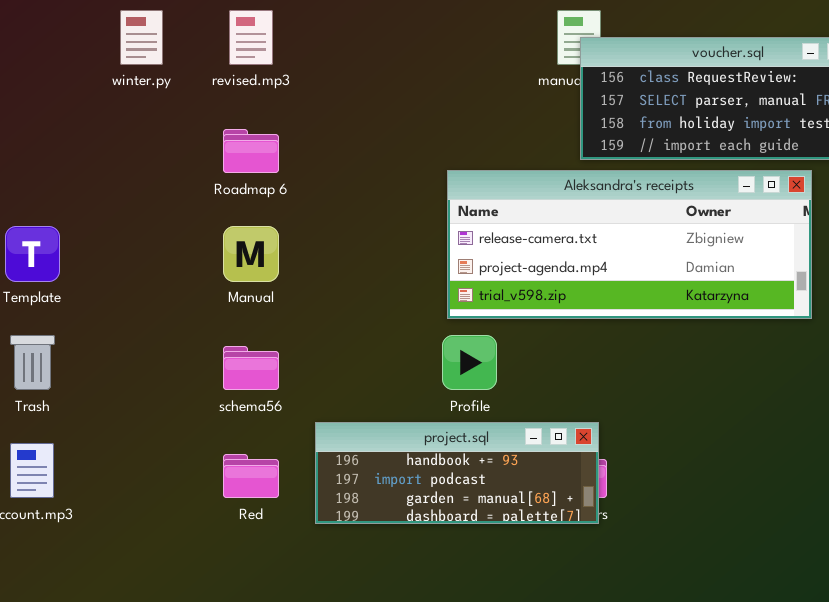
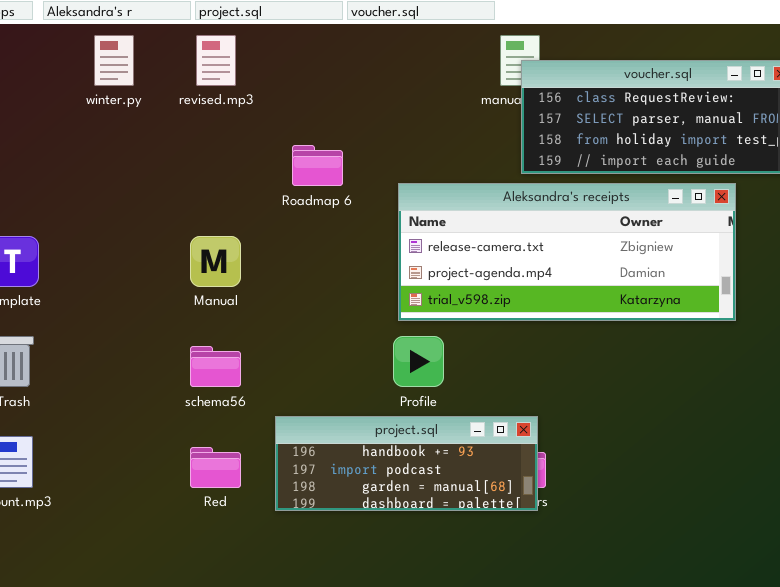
Roadmap 6: [223,129,279,173] -> [292,145,343,186], moved

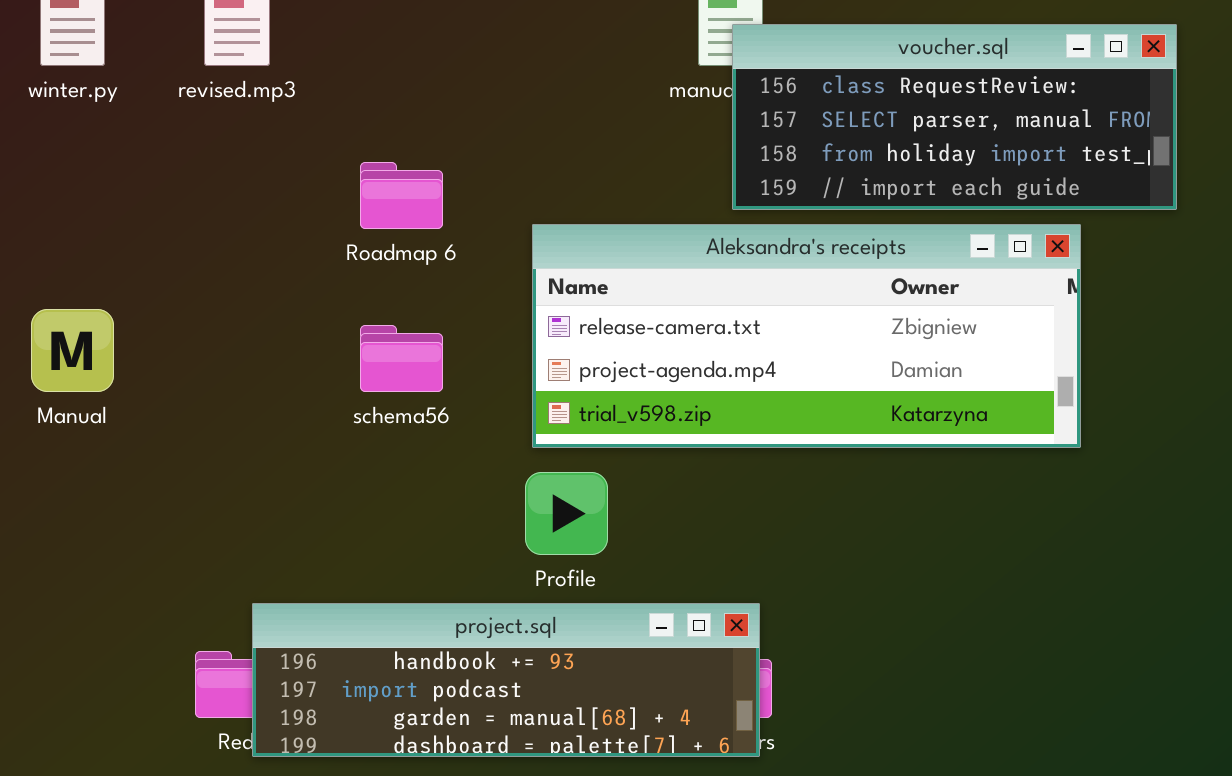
Manual: [190,236,241,287] -> [31,309,114,392], moved
schema56: [190,346,241,387] -> [360,325,443,392], moved
project.sql: [275,416,538,511] -> [252,603,760,757], resized

